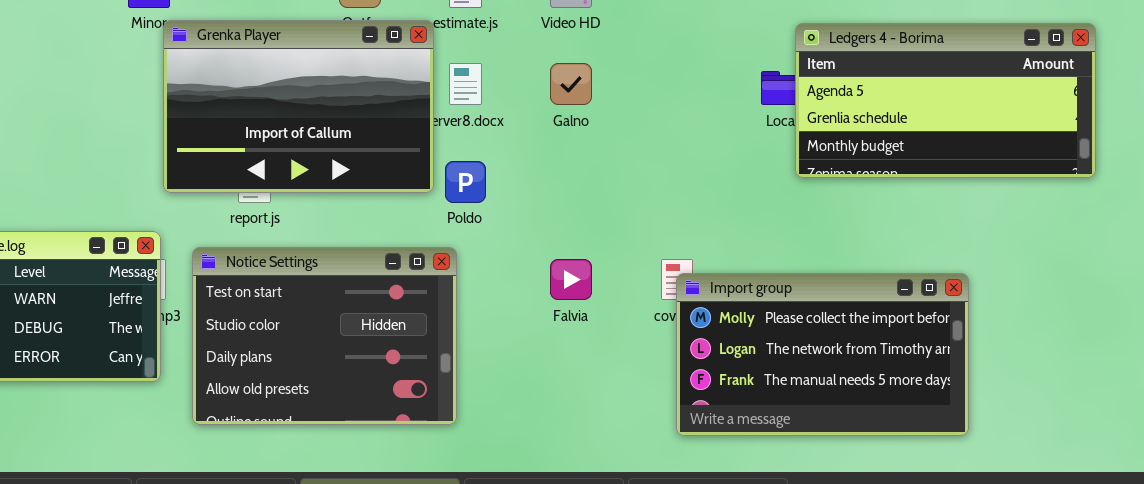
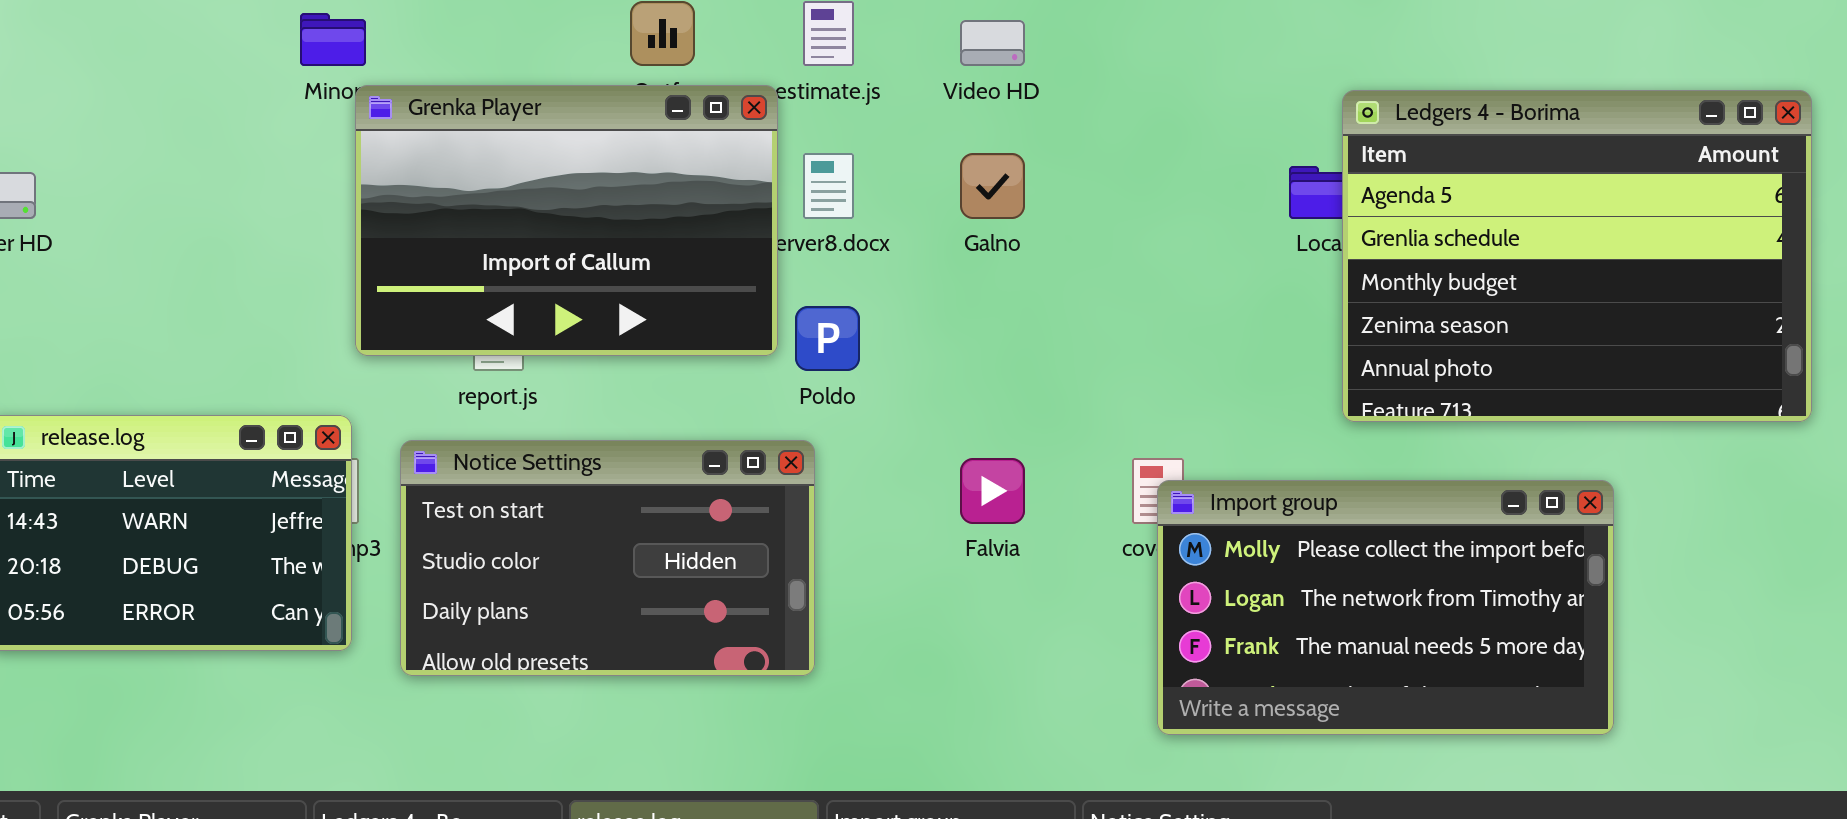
Ledgers 4 - Borima: [795,23,1096,178] -> [1342,90,1812,422], resized
Notice Settings: [192,247,457,425] -> [400,440,815,676], resized

